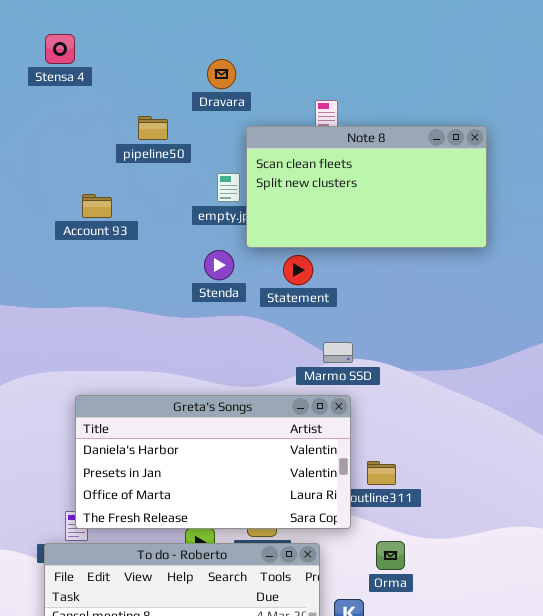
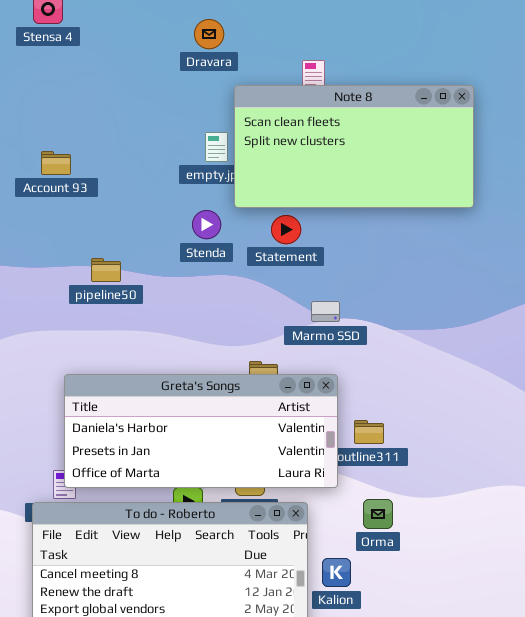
pipeline50: [138,116,168,140] -> [91,258,121,282], moved
Account 93: [82,194,112,218] -> [41,151,71,175], moved
Greta's Songs: [75,395,351,529] -> [64,374,338,488], resized

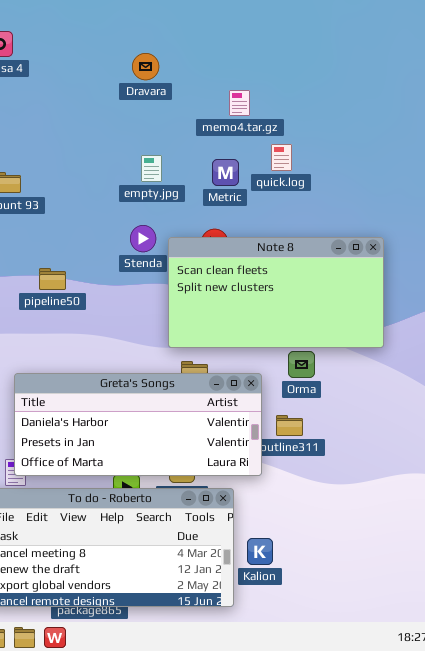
Note 8: [234,85,474,208] -> [168,237,384,348], moved
Orma: [363,499,393,529] -> [288,351,315,378], moved

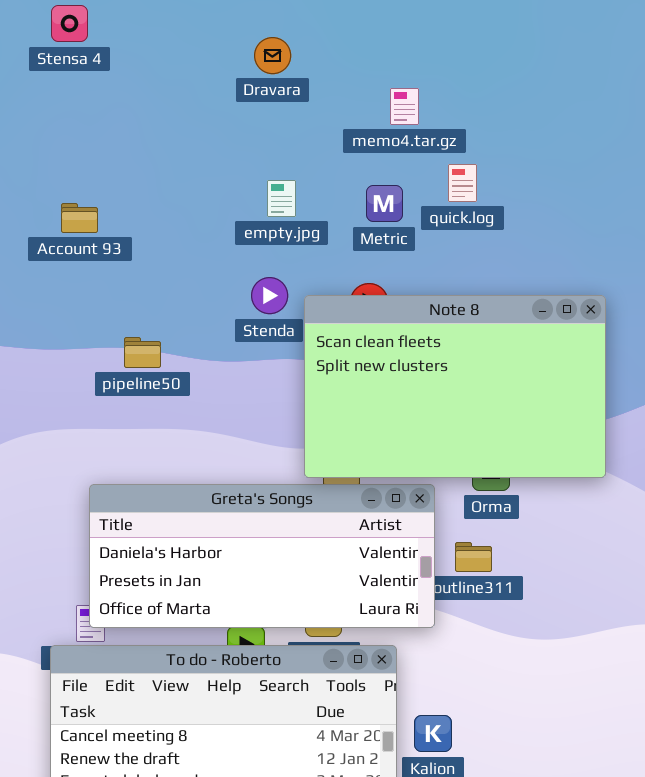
Note 8: [168,237,384,348] -> [304,295,606,478], resized

